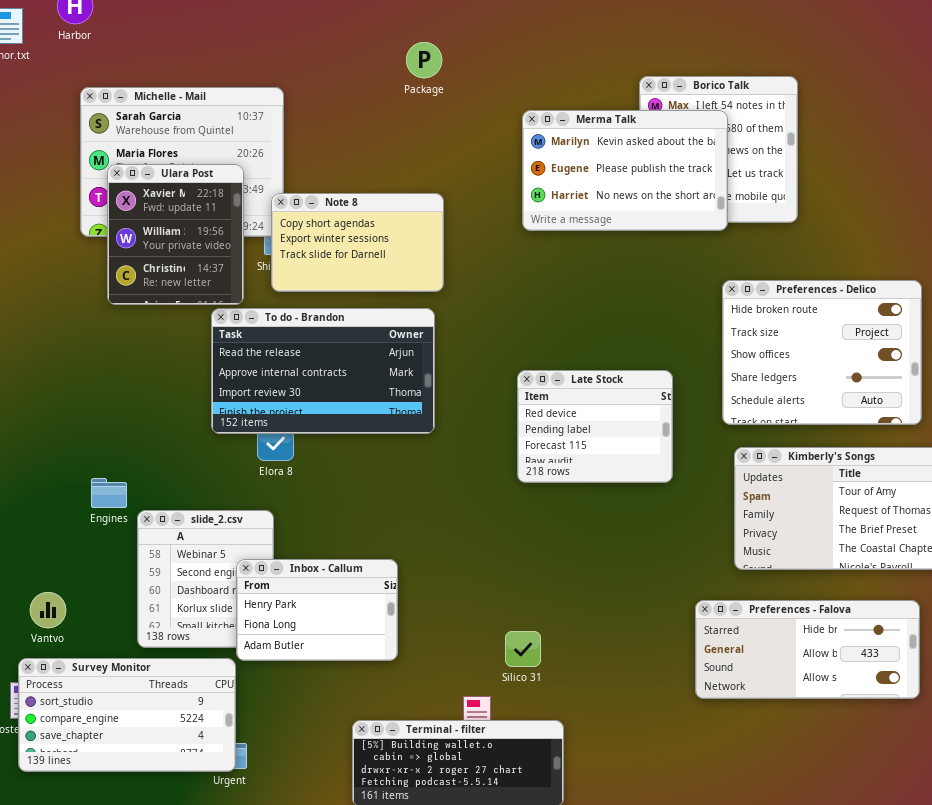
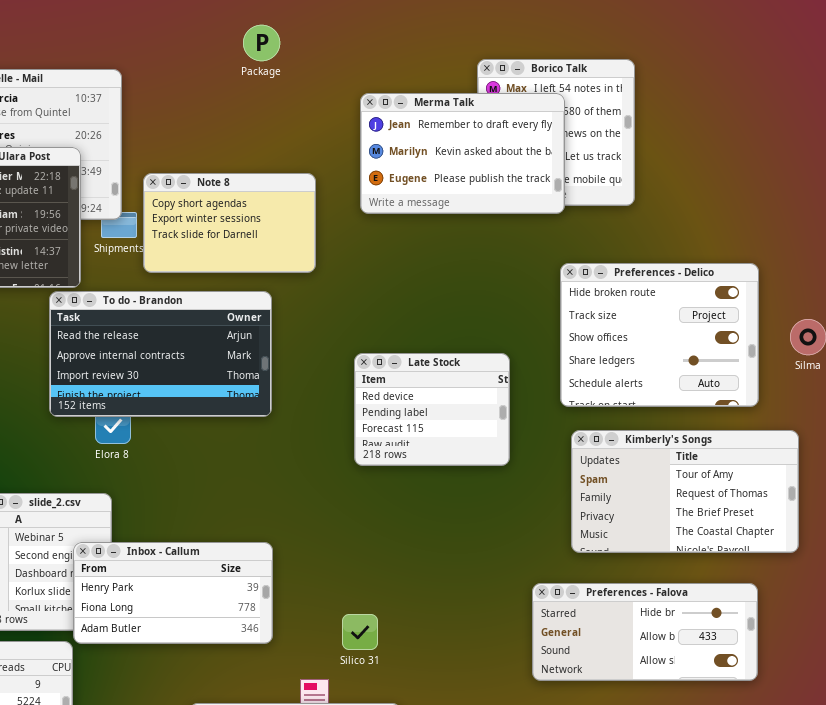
Merma Talk: [522,110,728,231] -> [360,93,565,214], scrolled up 1 row
Note 8: [271,193,444,292] -> [143,173,316,273], moved
Inbox - Callum: [236,559,398,661] -> [73,542,273,644], resized

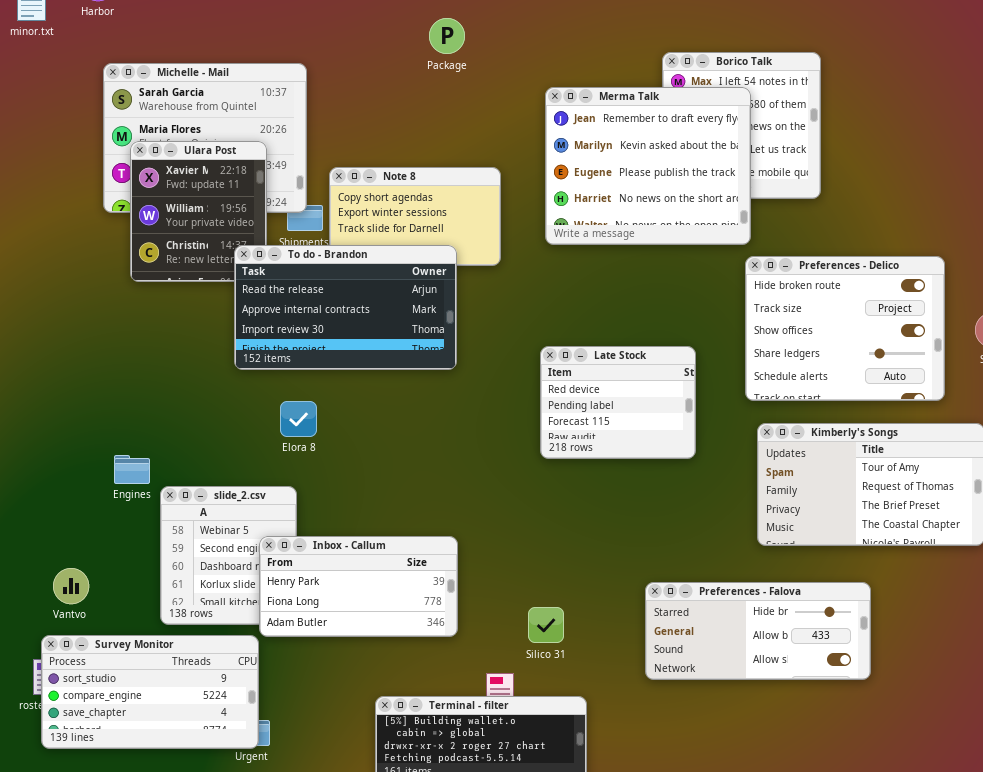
Merma Talk: [360,93,565,214] -> [545,87,751,245], resized
To do - Brandon: [49,291,272,417] -> [234,245,457,370], moved
Preferences - Falova: [532,583,758,681] -> [645,582,871,680], moved

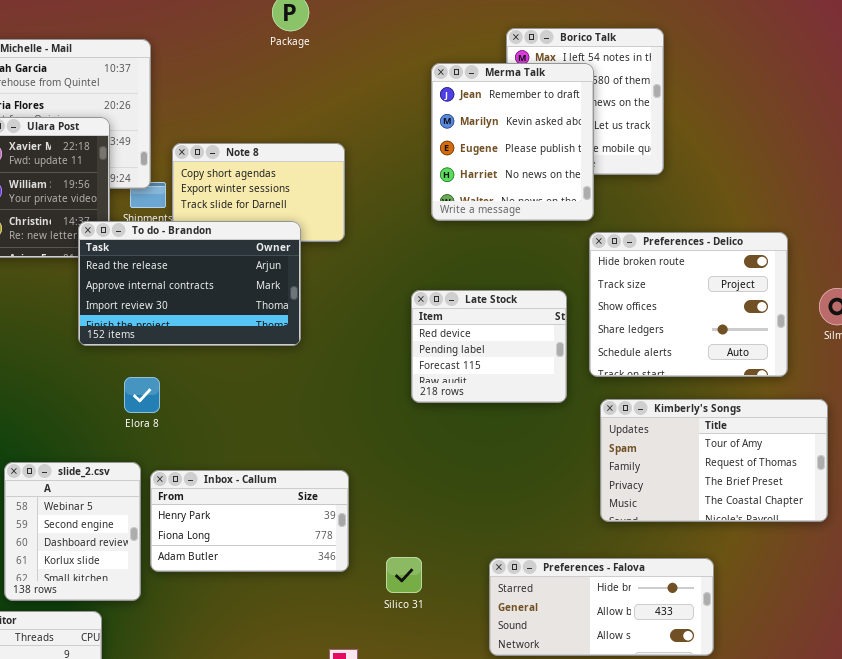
Merma Talk: [545,87,751,245] -> [431,63,594,221], resized
Late Stock: [540,346,696,459] -> [411,290,567,403], moved
Inbox - Callum: [259,536,458,637] -> [150,470,349,572], moved
Silico 31: [528,607,564,643] -> [386,557,422,593], moved

